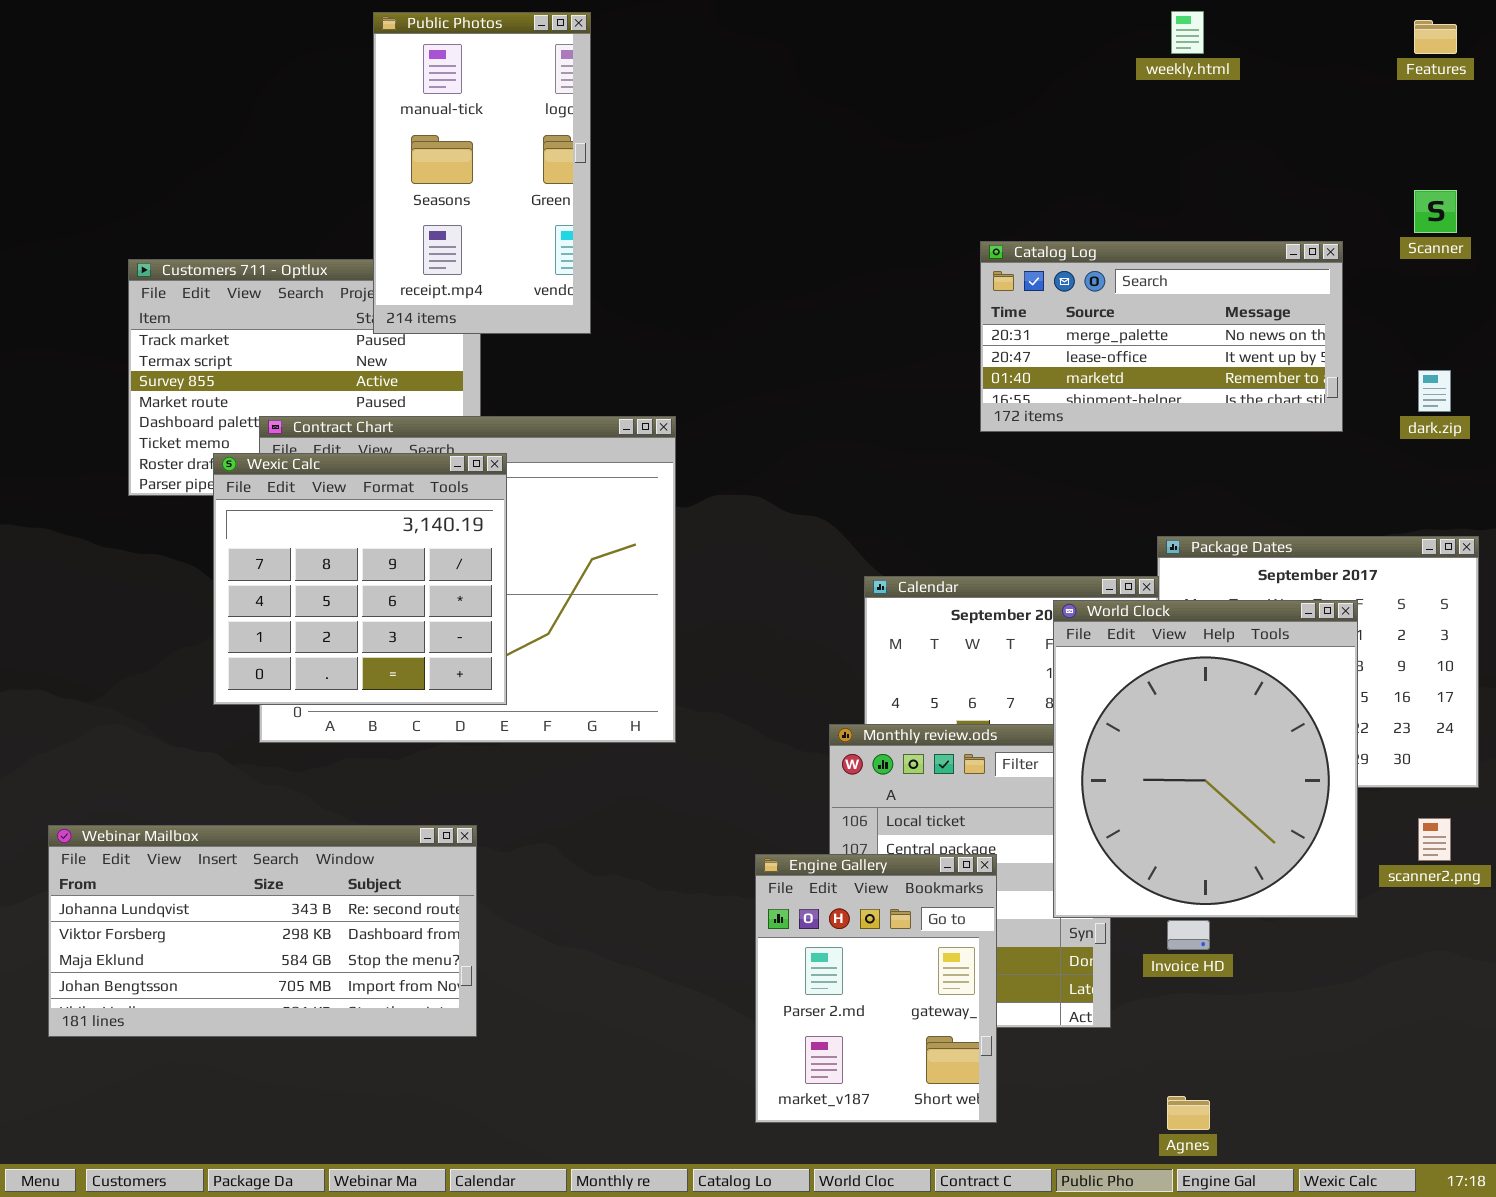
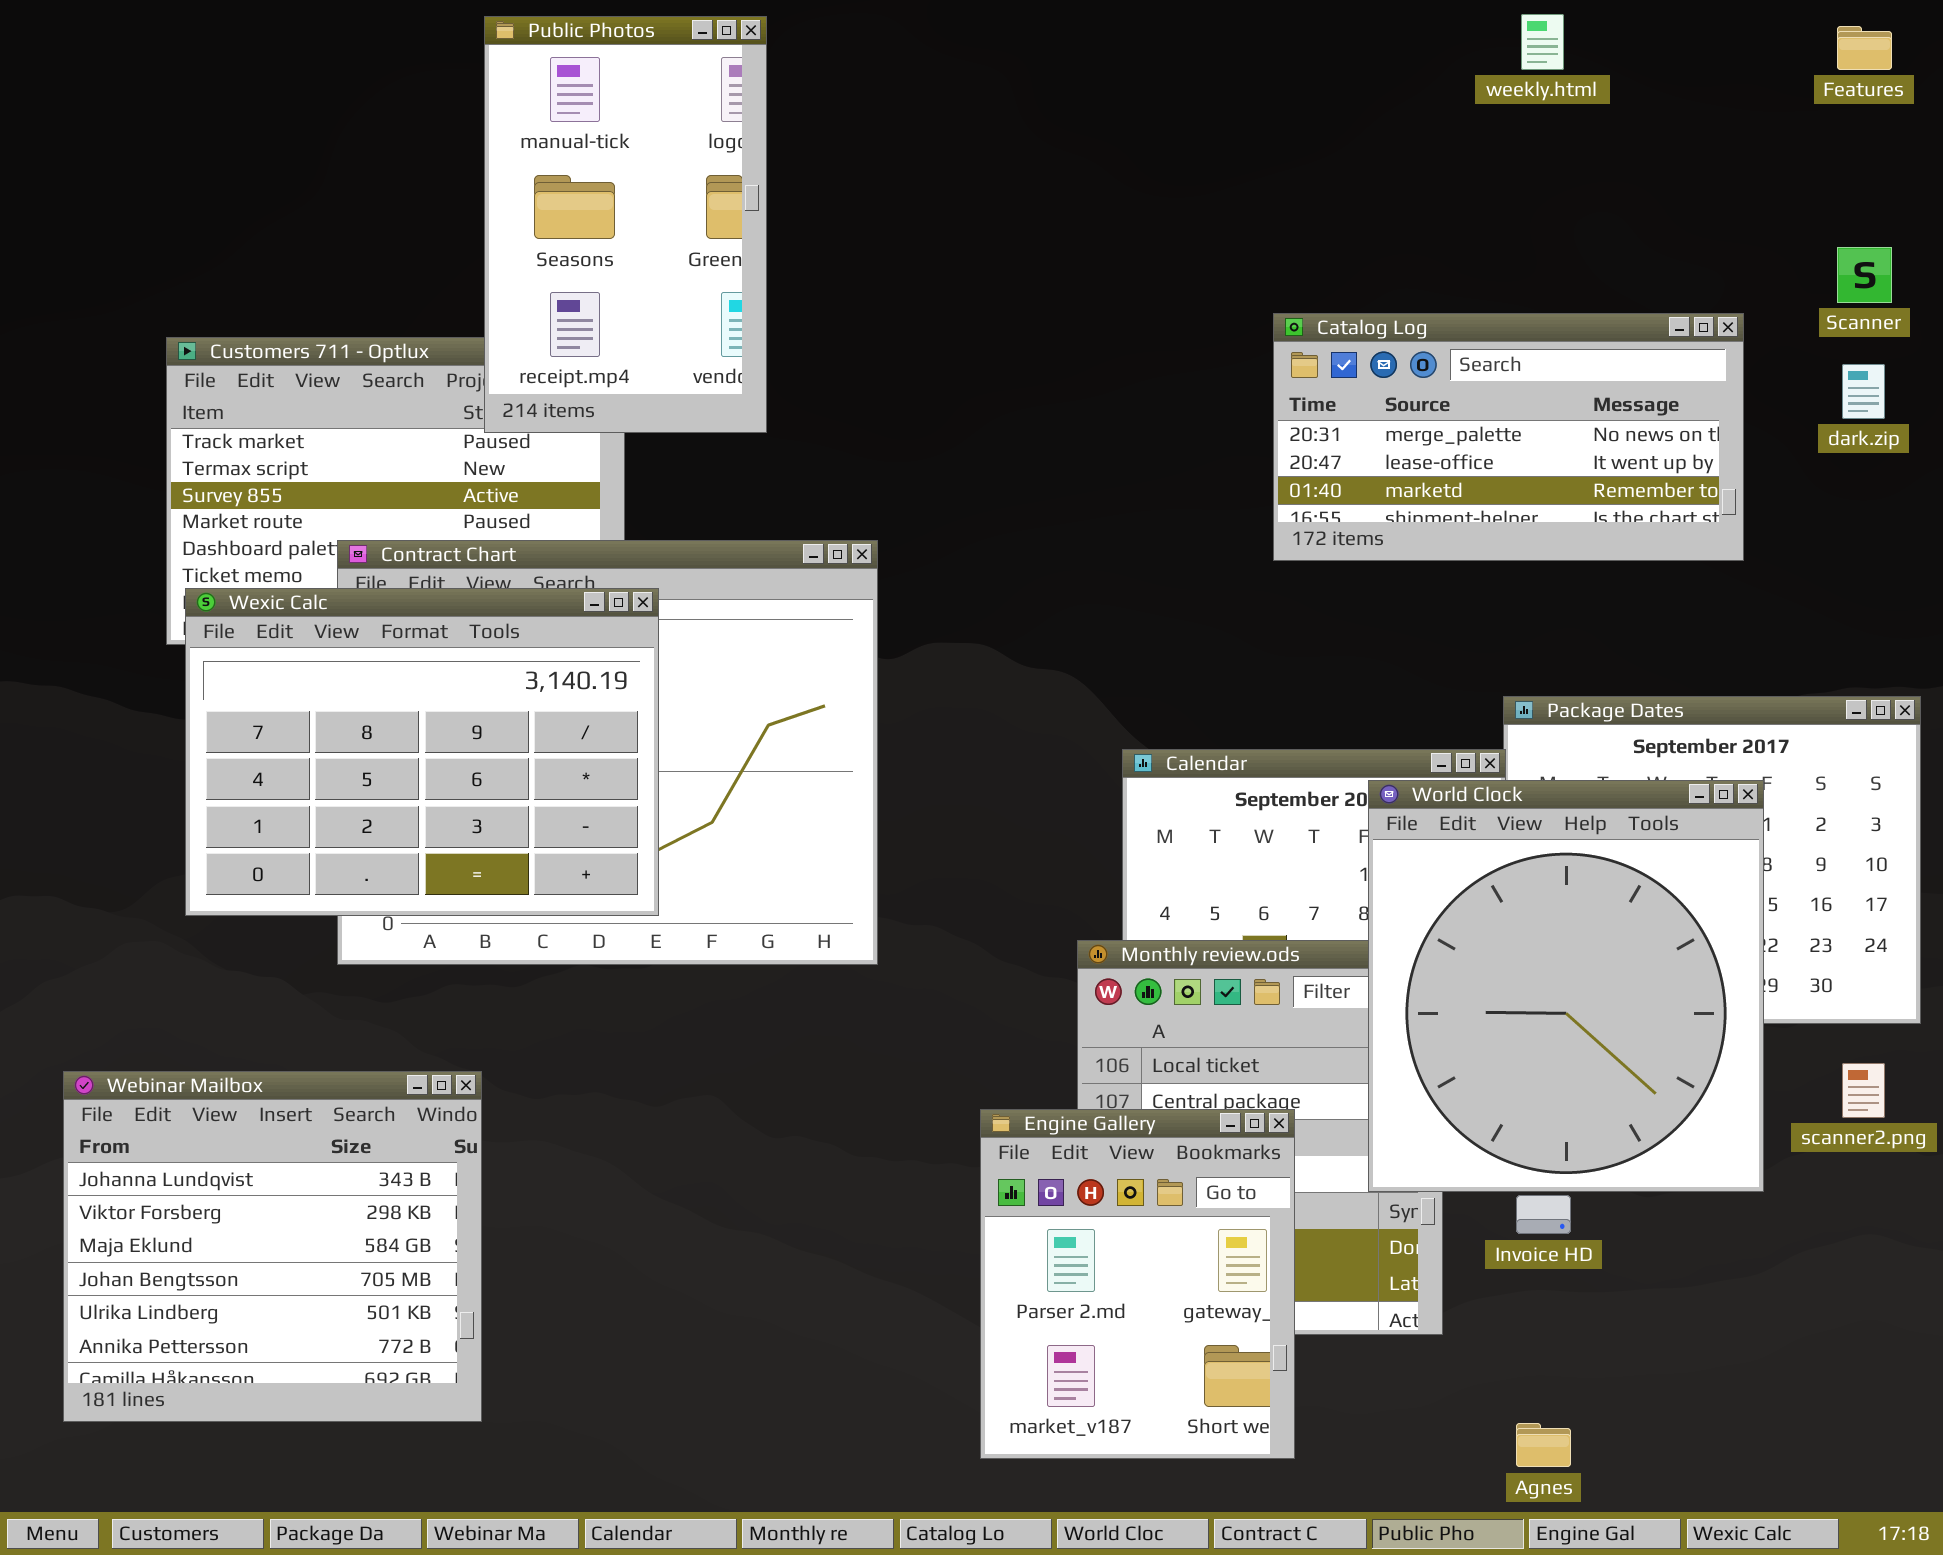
dark.zip: [1418,370,1451,412] -> [1842,364,1885,419], moved
Wexic Calc: [213,453,507,705] -> [185,588,659,916], resized
Webinar Mailbox: [48,825,477,1037] -> [63,1071,482,1422], resized

